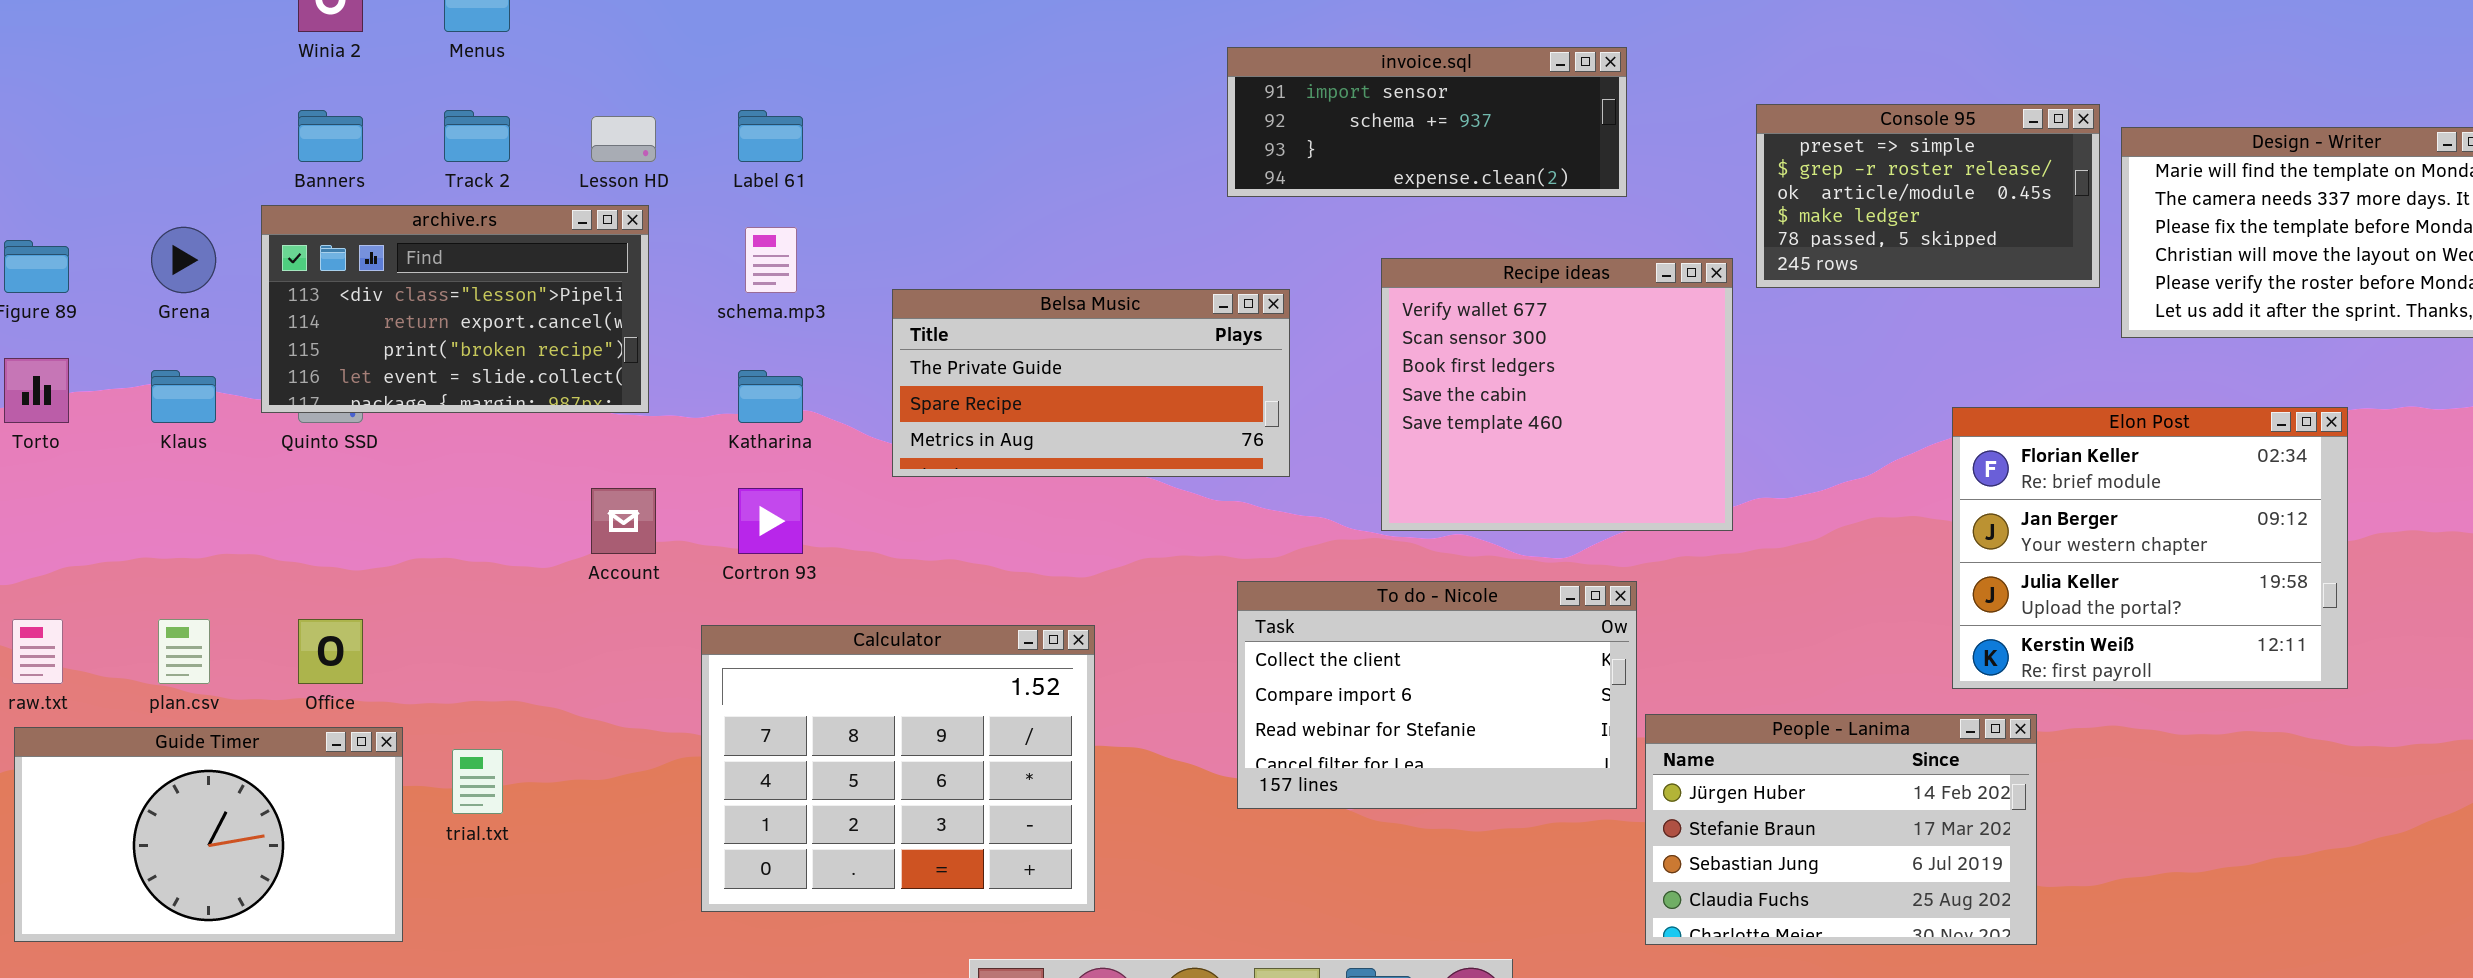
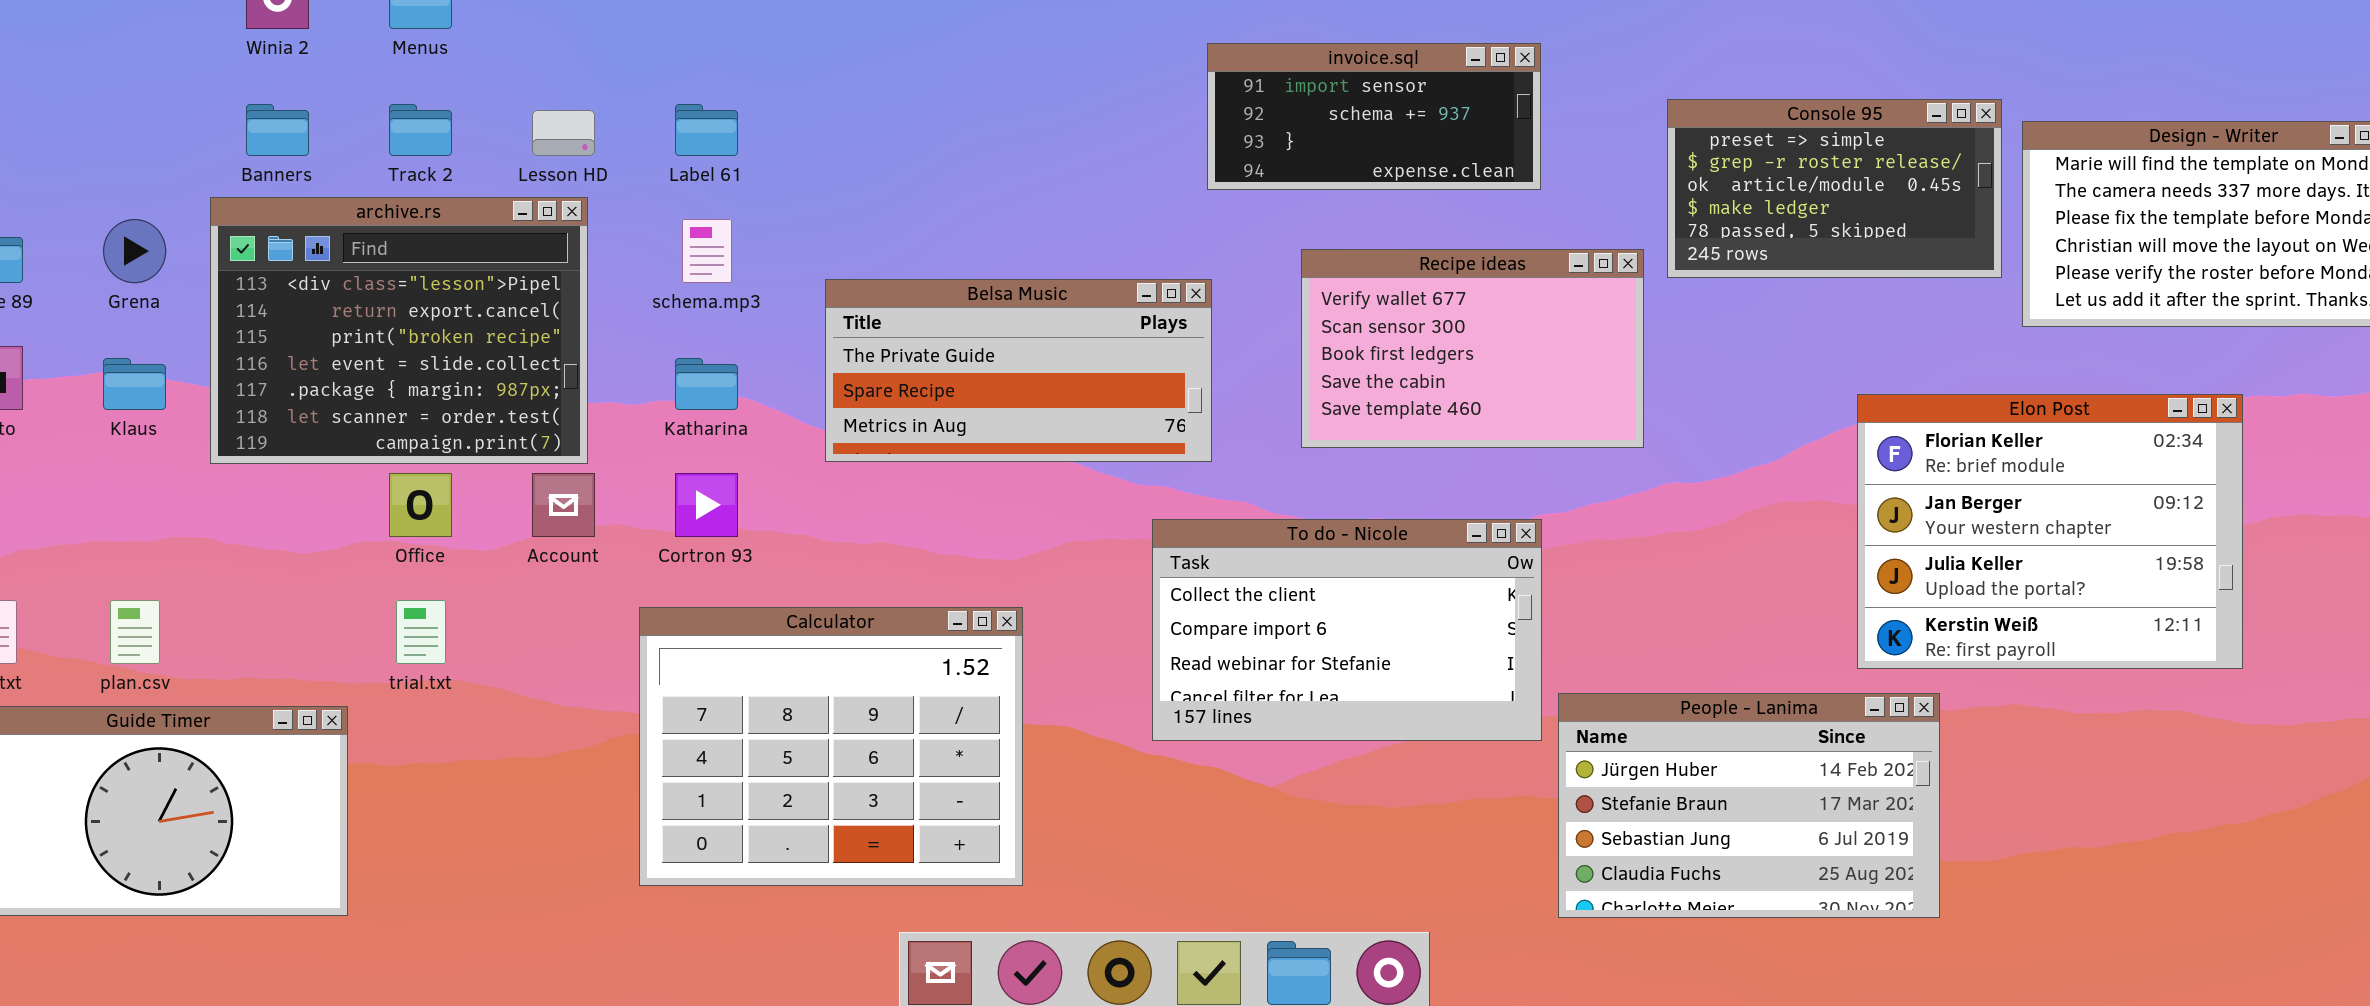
invoice.sql: [1227,47,1627,197] -> [1207,43,1541,190], resized
archive.rs: [261,205,649,413] -> [210,197,588,464], resized
Recipe ideas: [1381,258,1733,531] -> [1301,249,1644,448], resized
To do - Nicole: [1237,581,1637,809] -> [1152,519,1542,741], moved
Office: [298,619,363,684] -> [389,473,452,537], moved
trial.txt: [452,749,503,814] -> [396,600,446,664], moved

